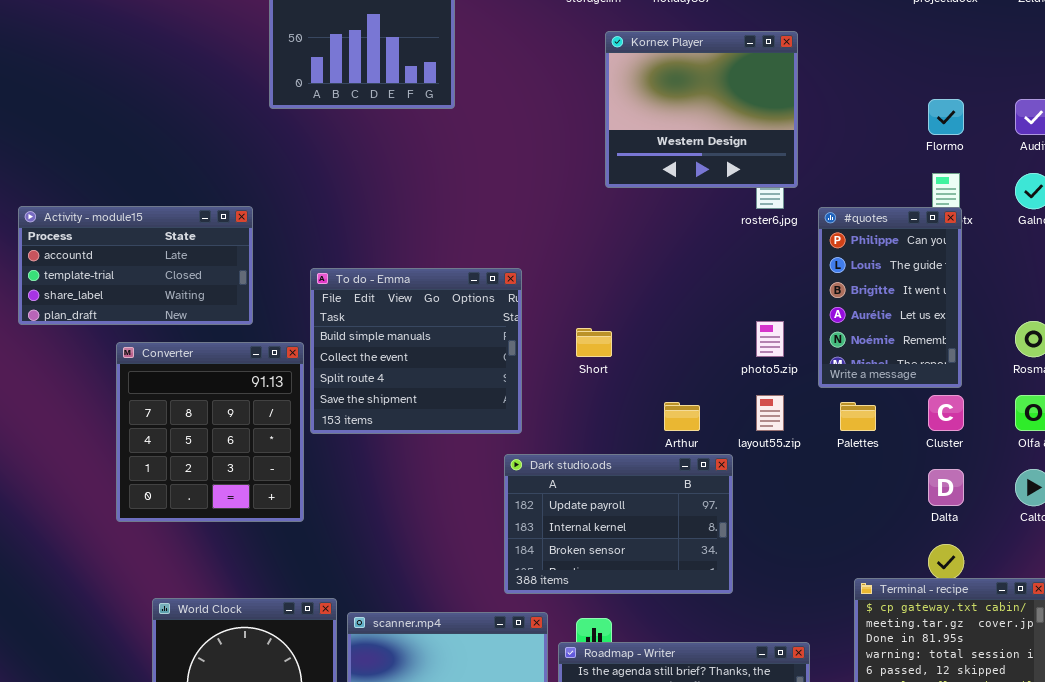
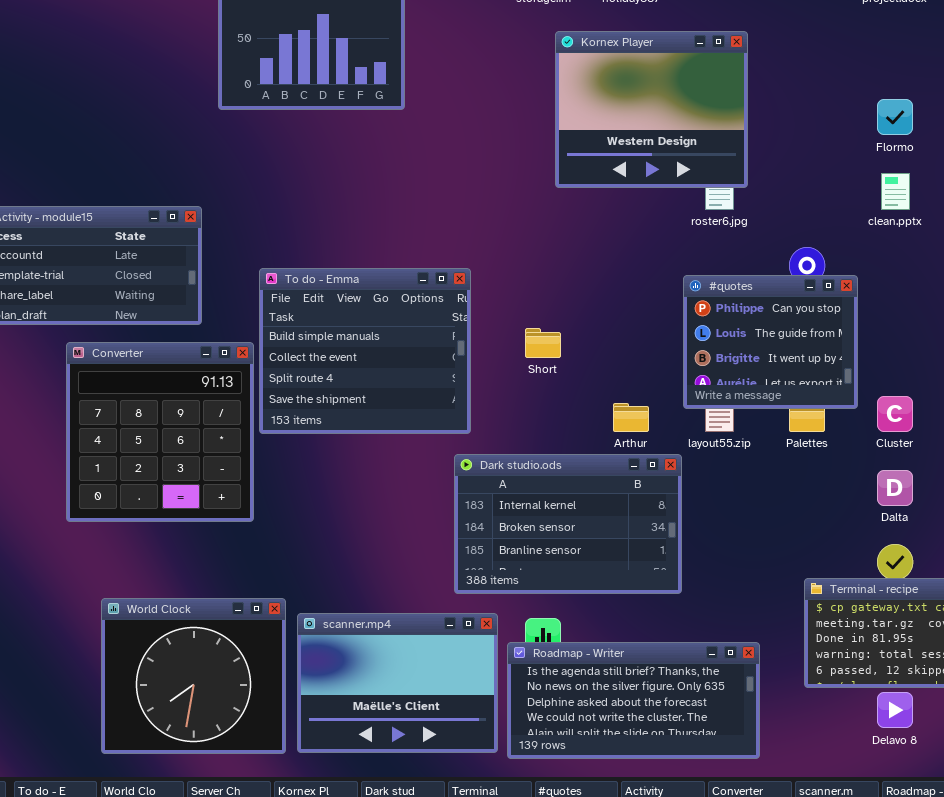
#quotes: [818,207,962,388] -> [683,275,858,409], moved, resized
Dark studio.ods: [504,454,733,594] -> [454,454,682,594], scrolled down 1 row

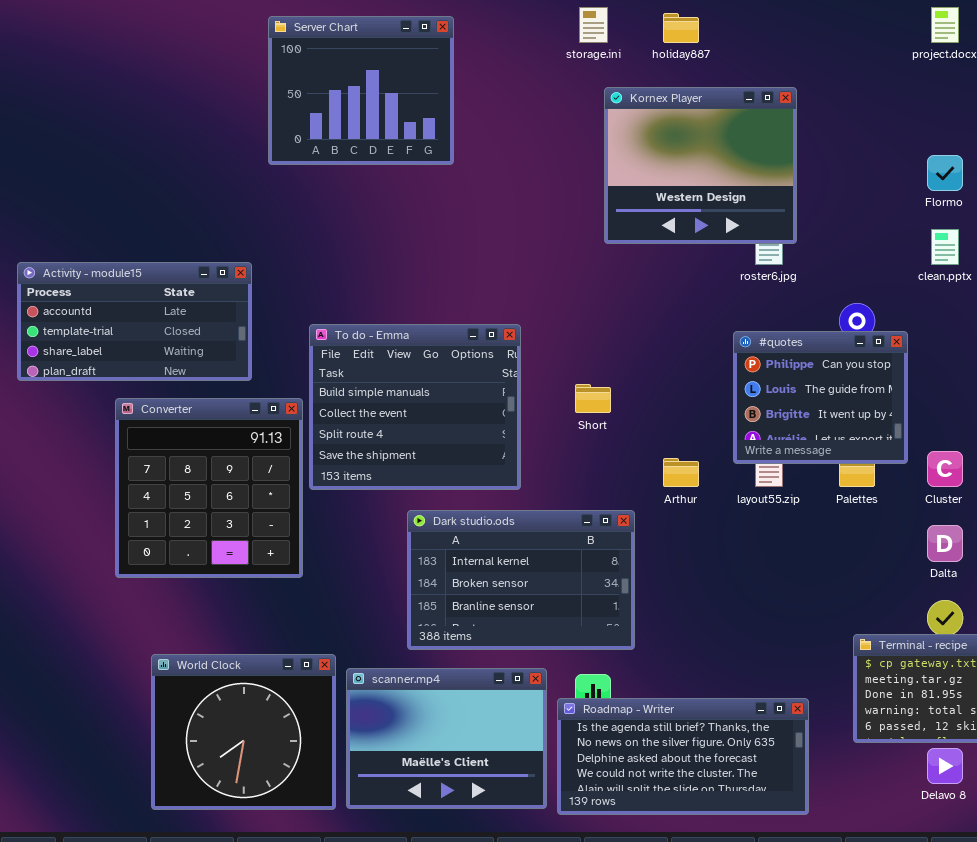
Dark studio.ods: [454,454,682,594] -> [407,510,635,650], moved

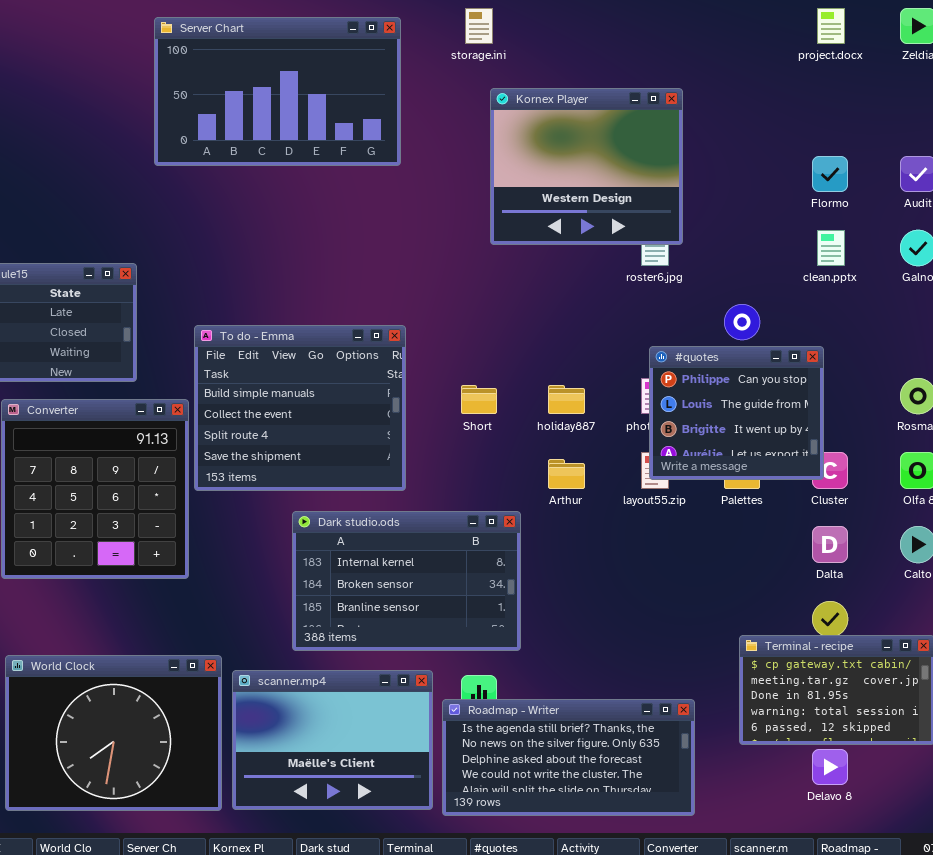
holiday887: [663,13,699,43] -> [548,385,585,414], moved
Server Chart: [268,16,454,165] -> [154,17,401,166], resized
#quotes: [733,331,908,464] -> [649,346,824,480], moved
World Clock: [151,654,336,810] -> [5,655,222,811], resized

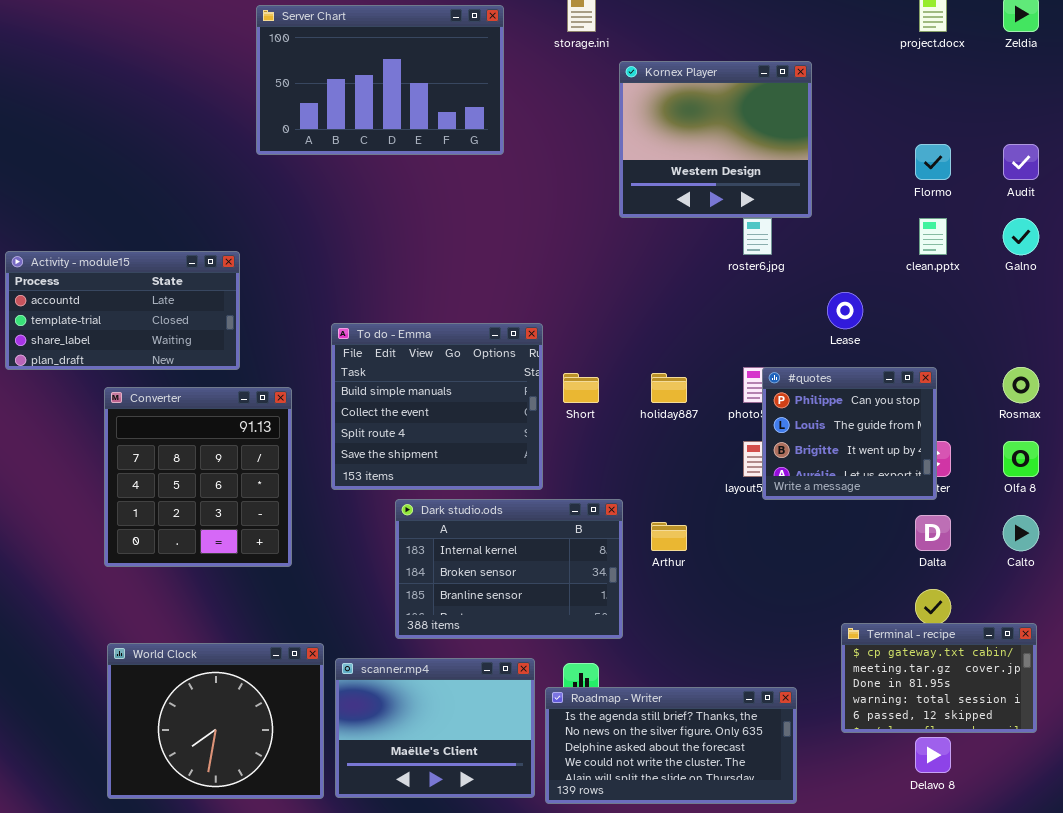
Kornex Player: [490,88,683,245] -> [619,61,812,218], moved
To do - Emma: [194,325,406,491] -> [331,323,543,490], moved
#quotes: [649,346,824,480] -> [762,367,937,500], moved
Arthur: [548,459,585,489] -> [651,522,687,551], moved

